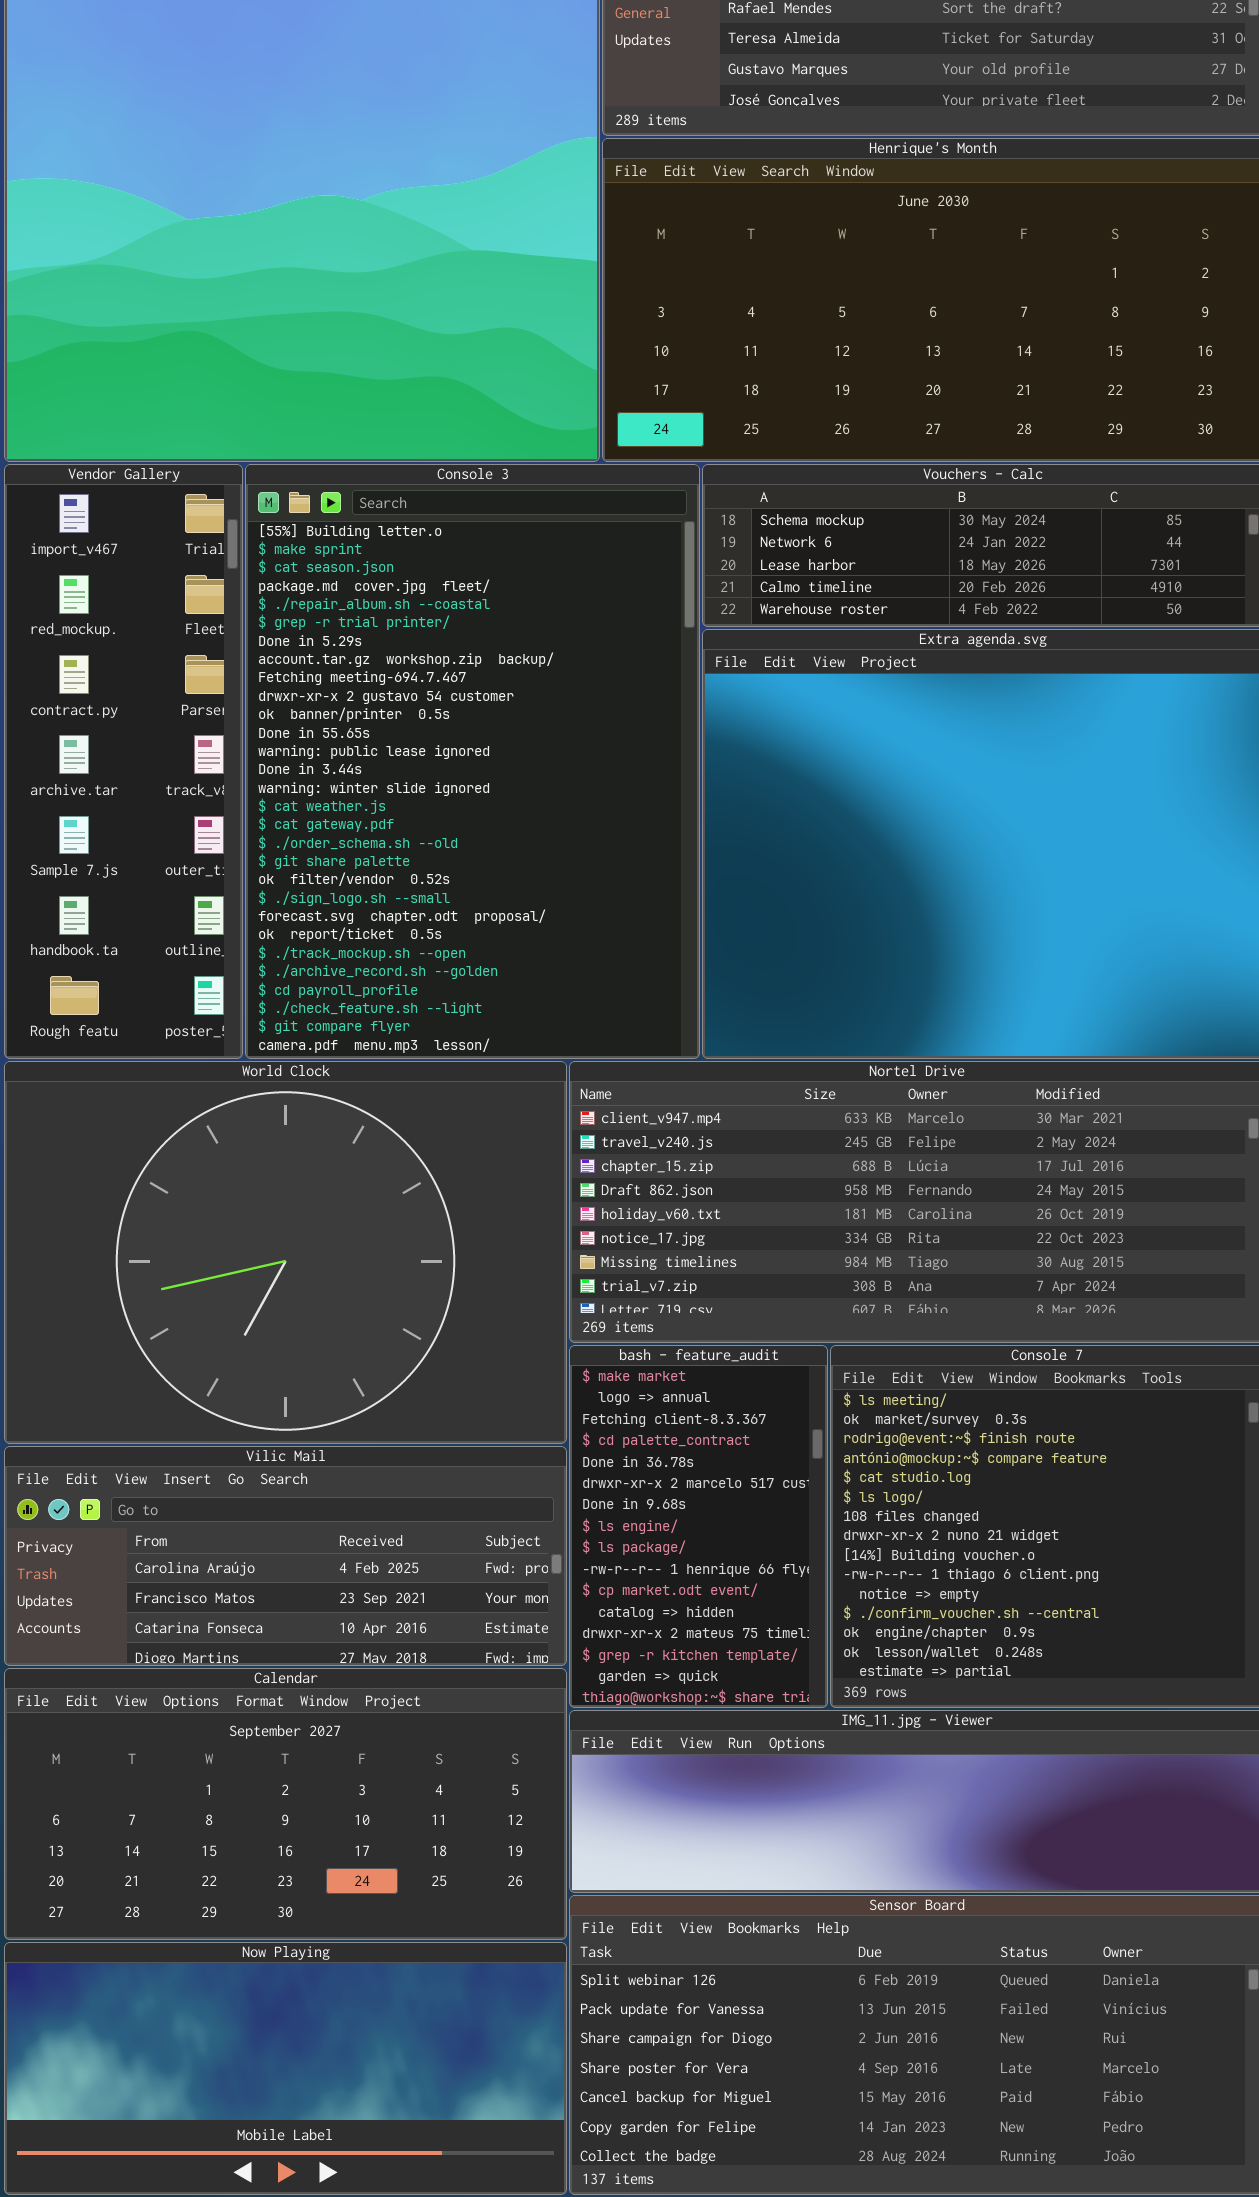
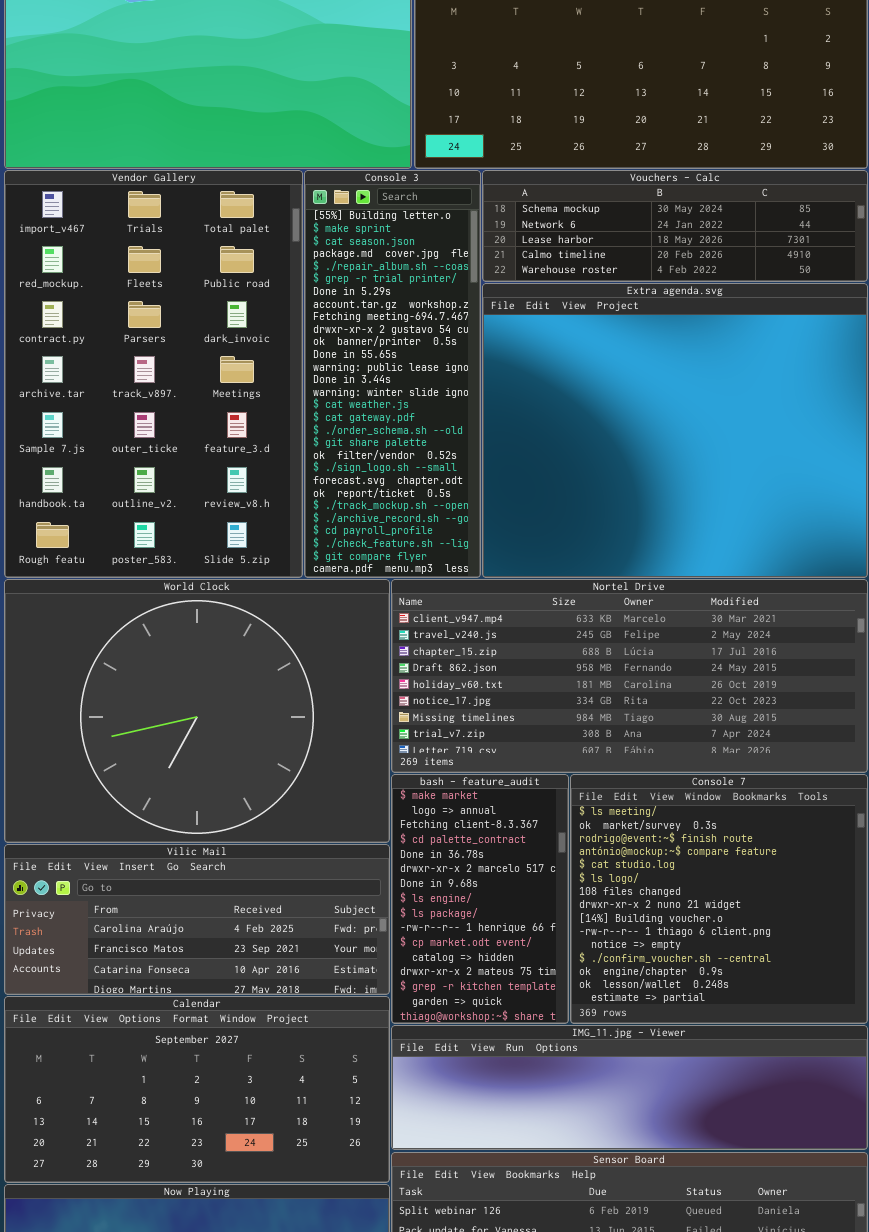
Vendor Gallery: [4,464,243,1059] -> [4,170,303,578], resized
Console 3: [245,464,700,1059] -> [304,170,481,578], resized

